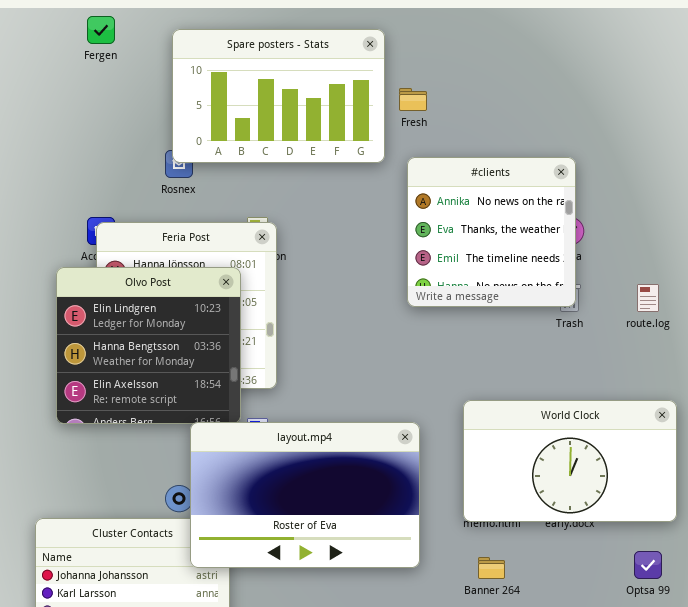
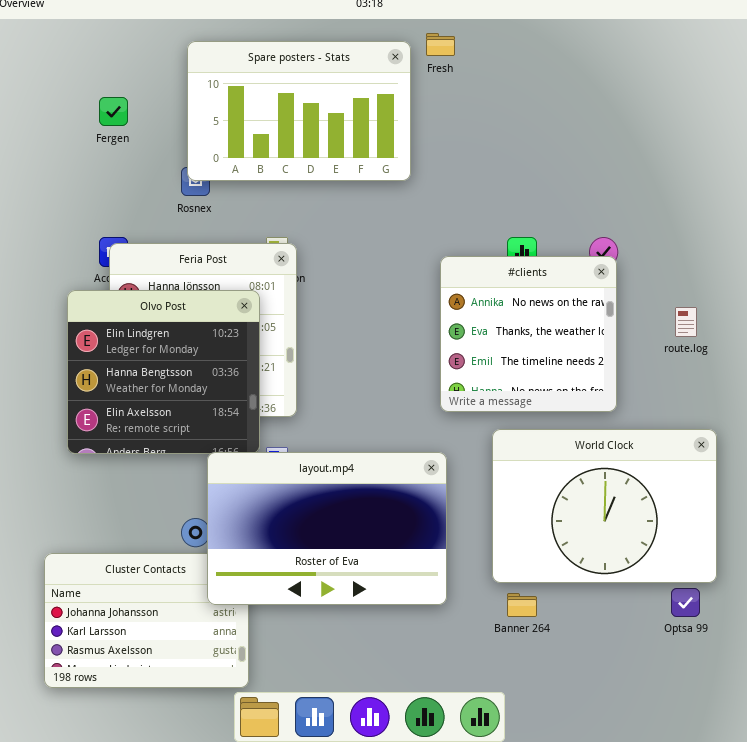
Fergen: [87,16,115,44] -> [99,97,128,126], moved
Fresh: [399,88,427,111] -> [426,33,455,56], moved
#clients: [407,157,576,307] -> [440,256,617,412], moved
World Clock: [463,400,677,522] -> [492,429,717,583], resized

